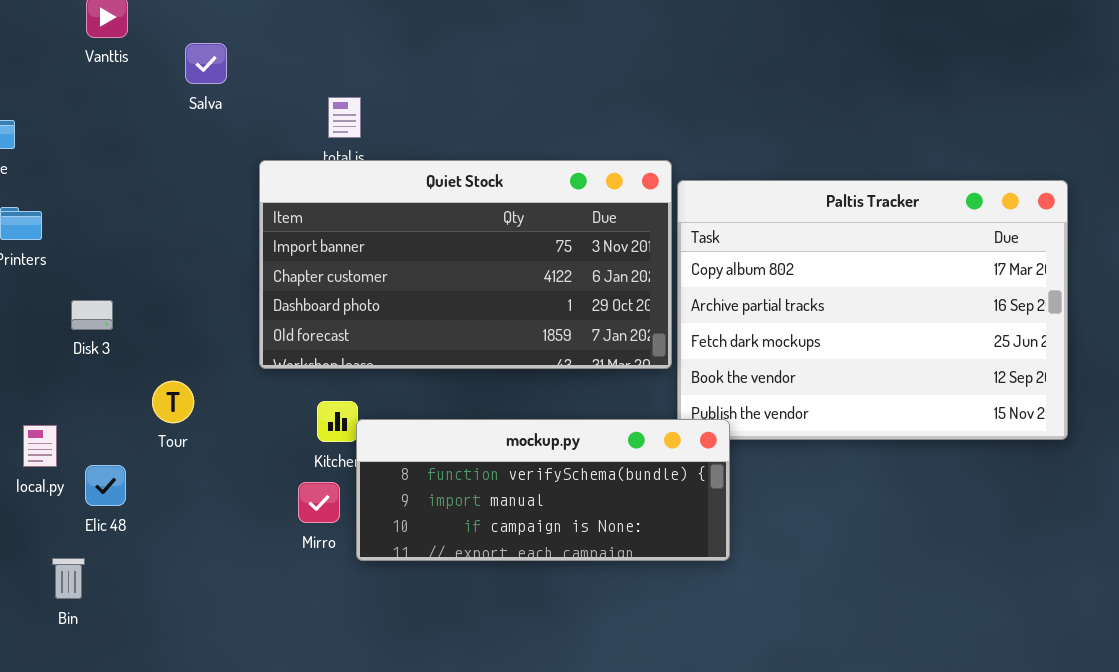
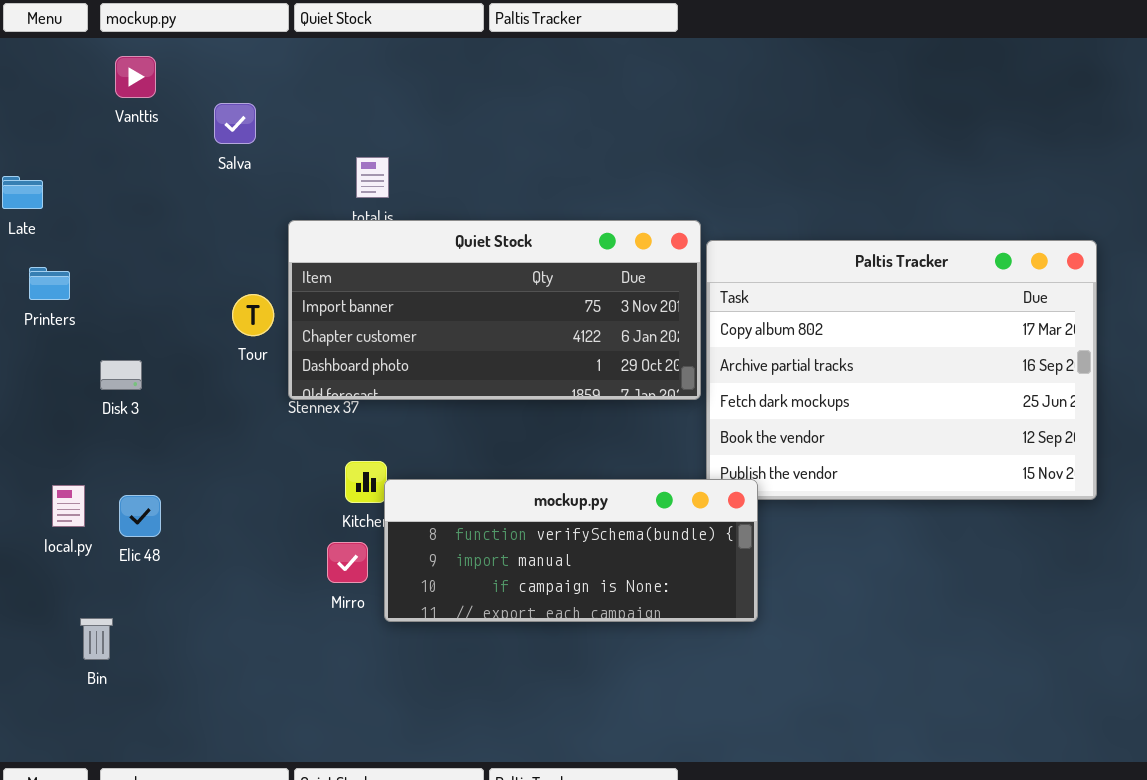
Quiet Stock: [259,160,672,369] -> [288,220,701,400], resized
Tour: [152,381,194,423] -> [232,294,274,336], moved
Elic 48: [85,465,126,506] -> [119,495,161,537], moved

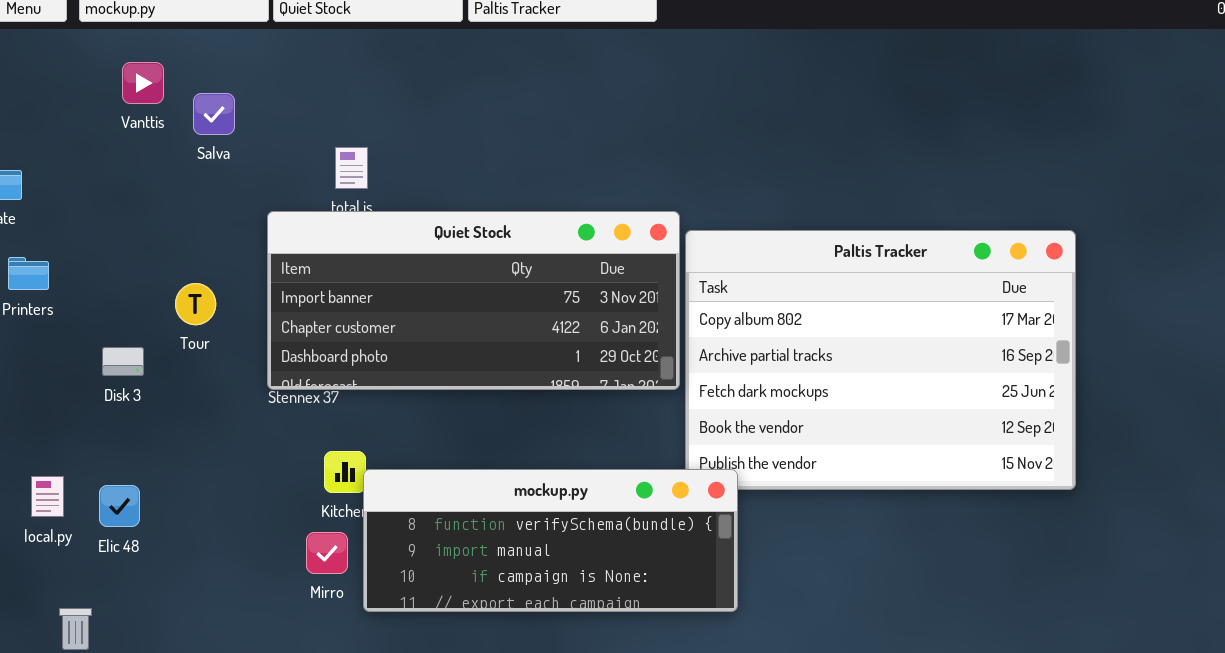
Vanttis: [115,56,156,98] -> [122,62,164,104], moved
Tour: [232,294,274,336] -> [175,283,216,325], moved
Disk 3: [100,360,142,390] -> [102,347,144,376], moved

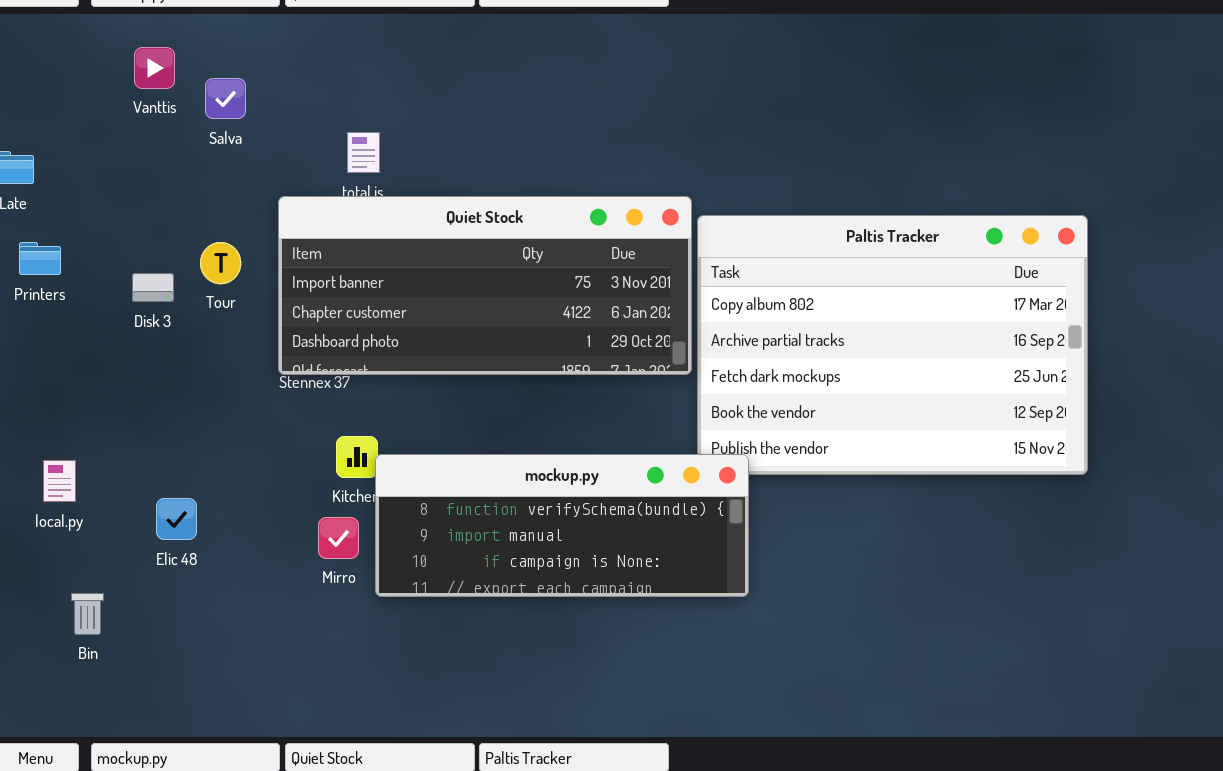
Tour: [175,283,216,325] -> [200,242,241,284], moved
Disk 3: [102,347,144,376] -> [132,273,174,302], moved
Elic 48: [99,485,140,527] -> [156,498,197,540], moved

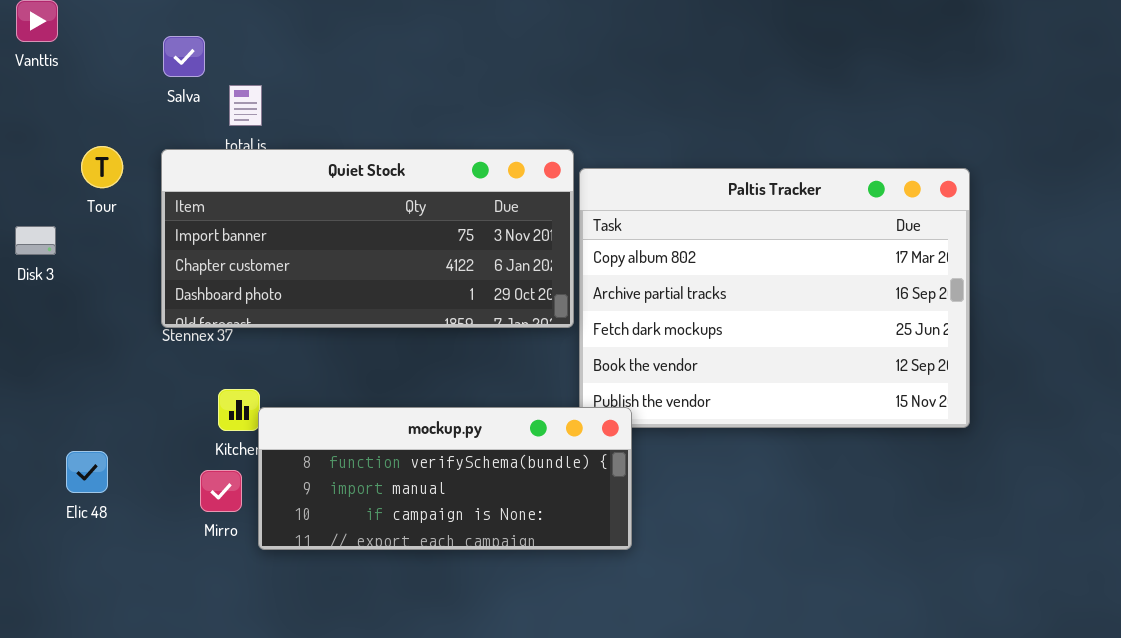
Salva: [205,78,246,119] -> [163,36,205,77], moved
Tour: [200,242,241,284] -> [81,146,123,188], moved
Elic 48: [156,498,197,540] -> [66,451,108,493], moved

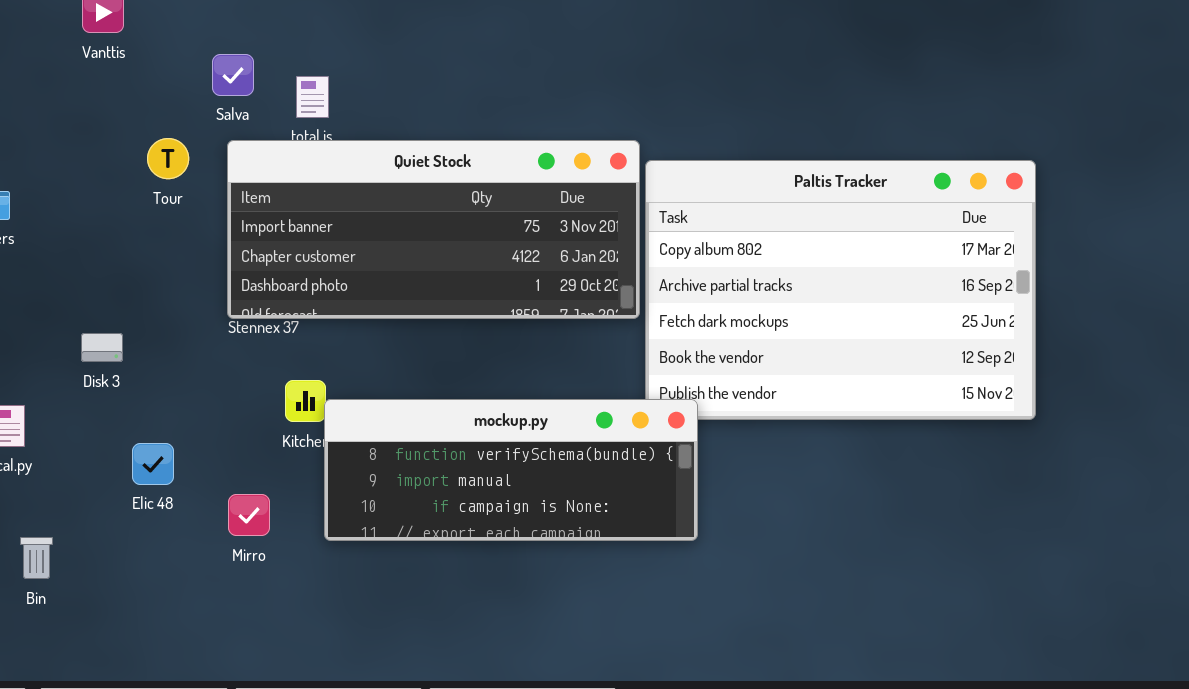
Salva: [163,36,205,77] -> [212,54,254,96], moved
Disk 3: [15,226,56,255] -> [81,333,123,362], moved
Mirro: [200,470,242,512] -> [228,494,270,536], moved

